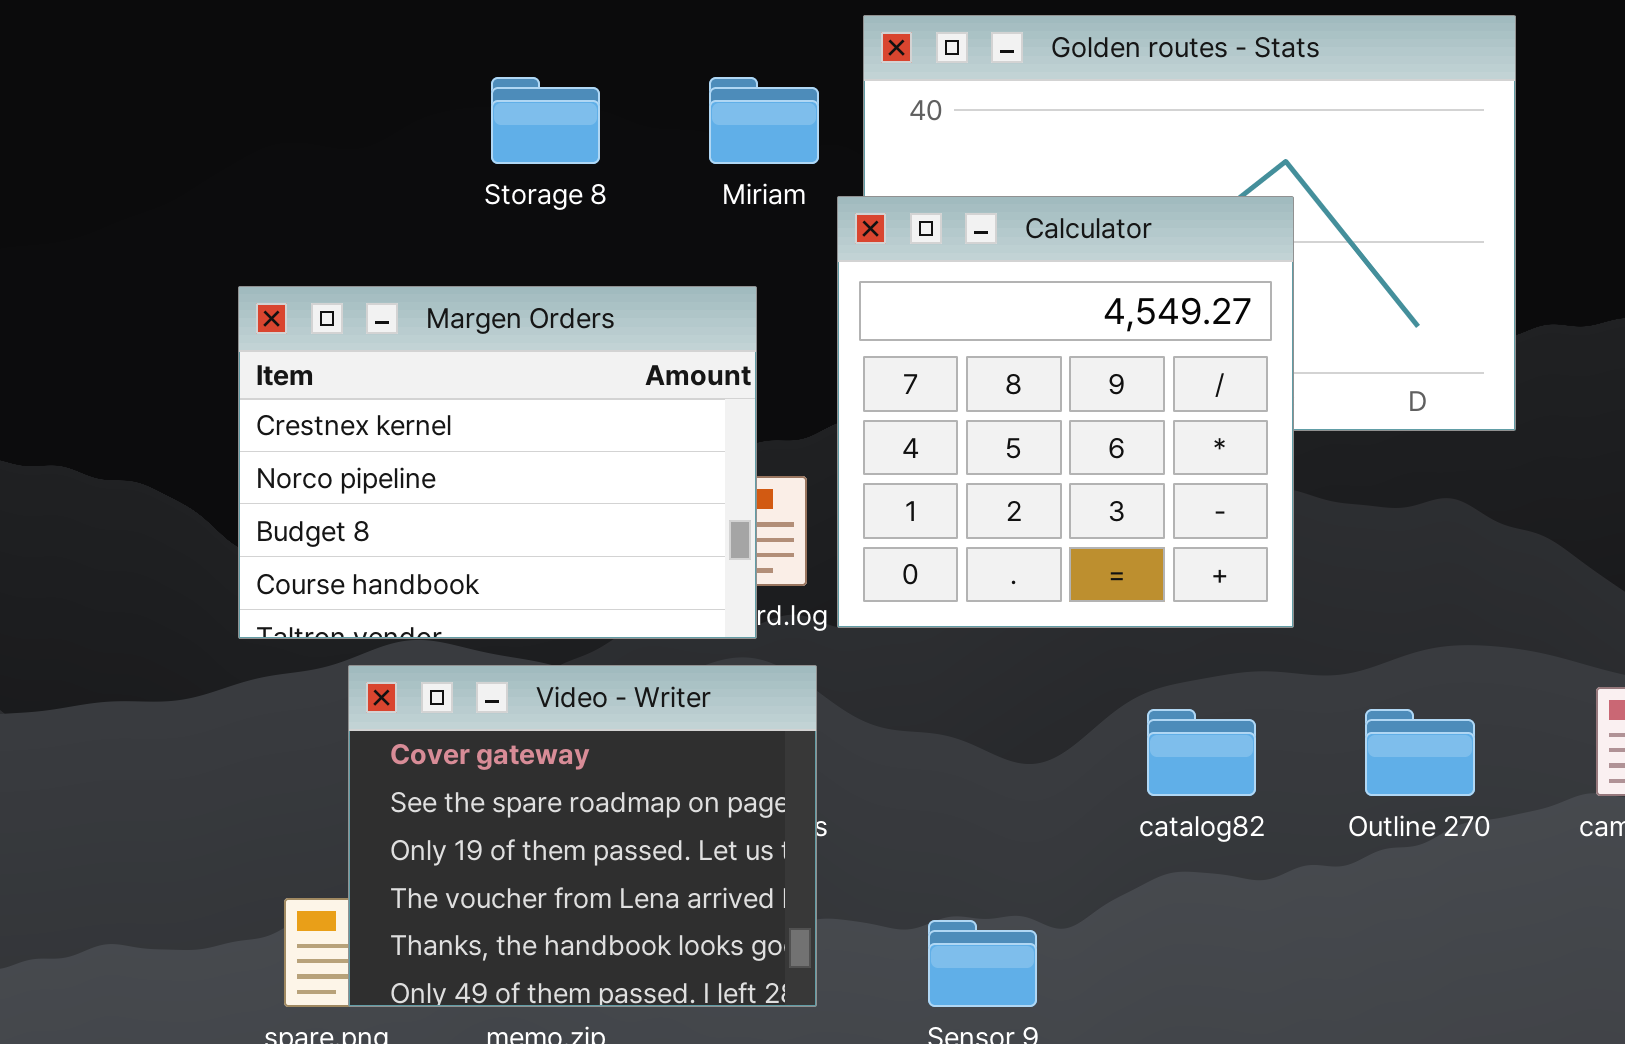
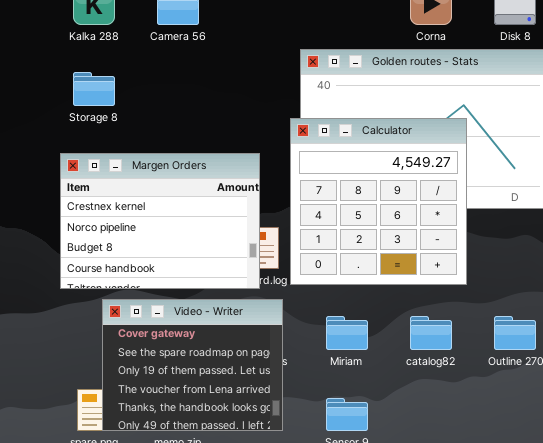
Storage 8: [491,77,600,164] -> [73,72,115,106], moved
Miriam: [709,77,819,164] -> [326,316,368,350], moved

